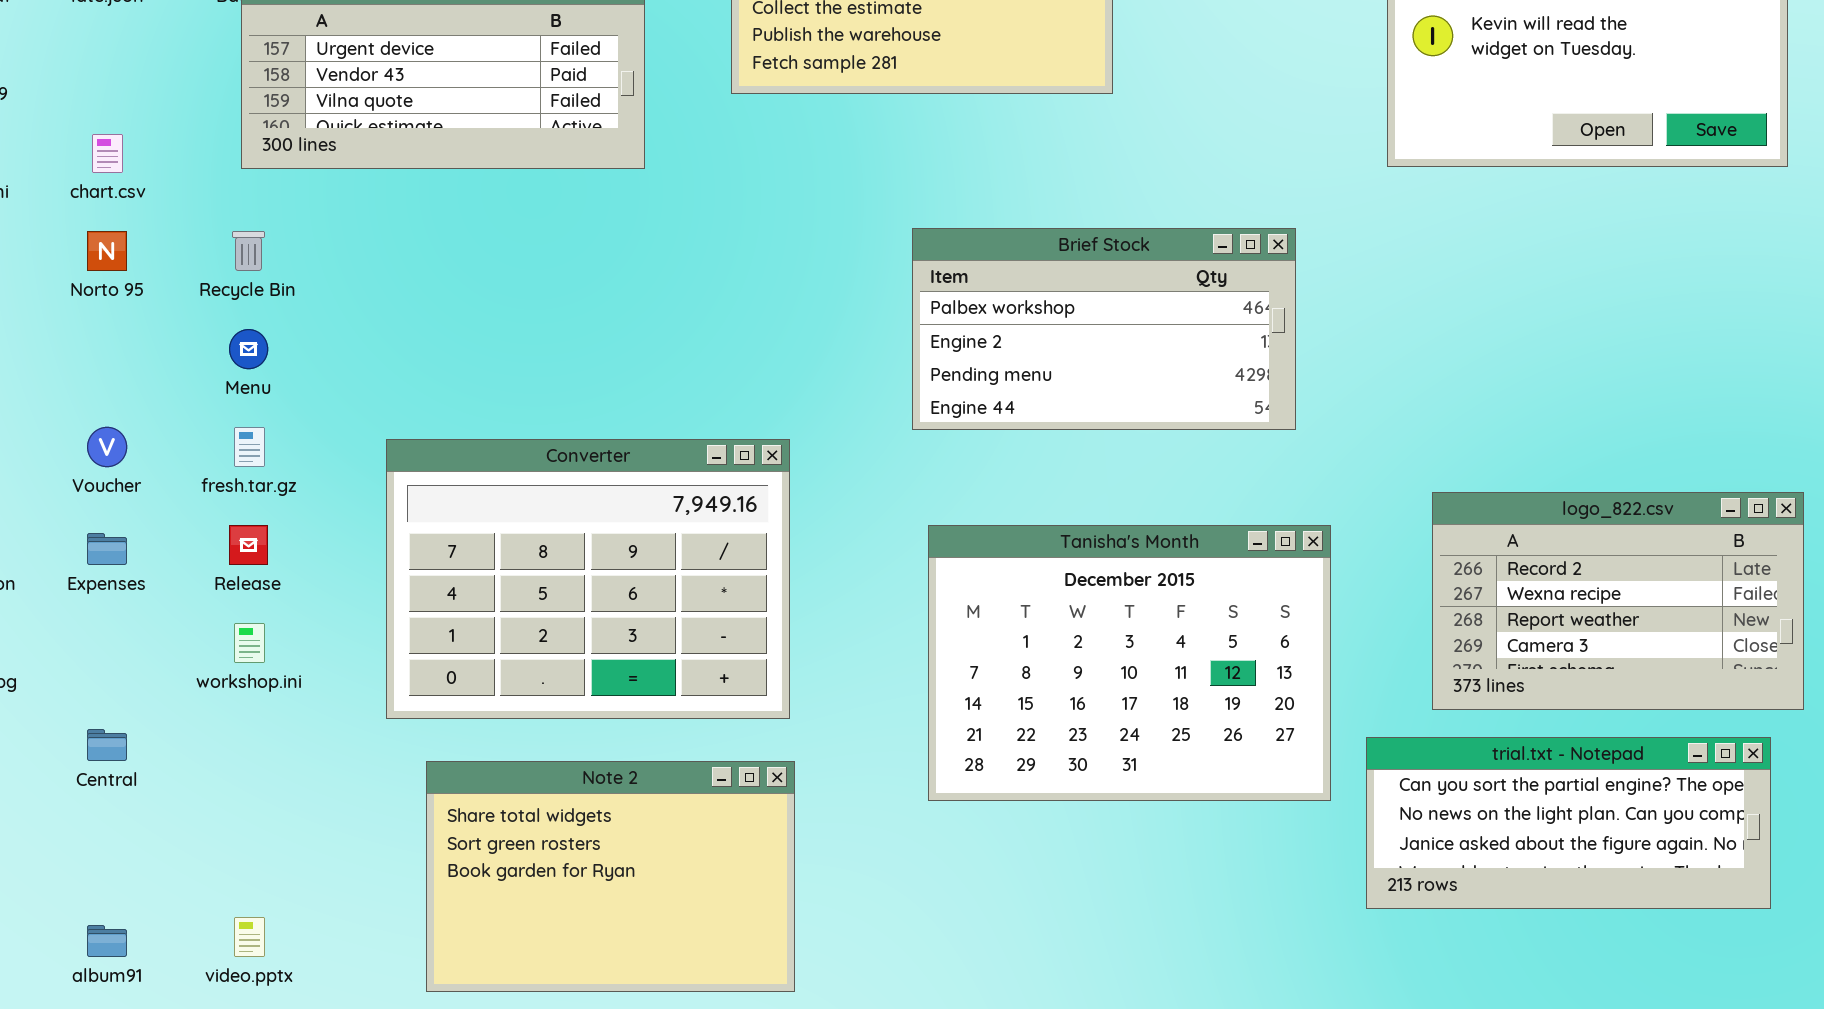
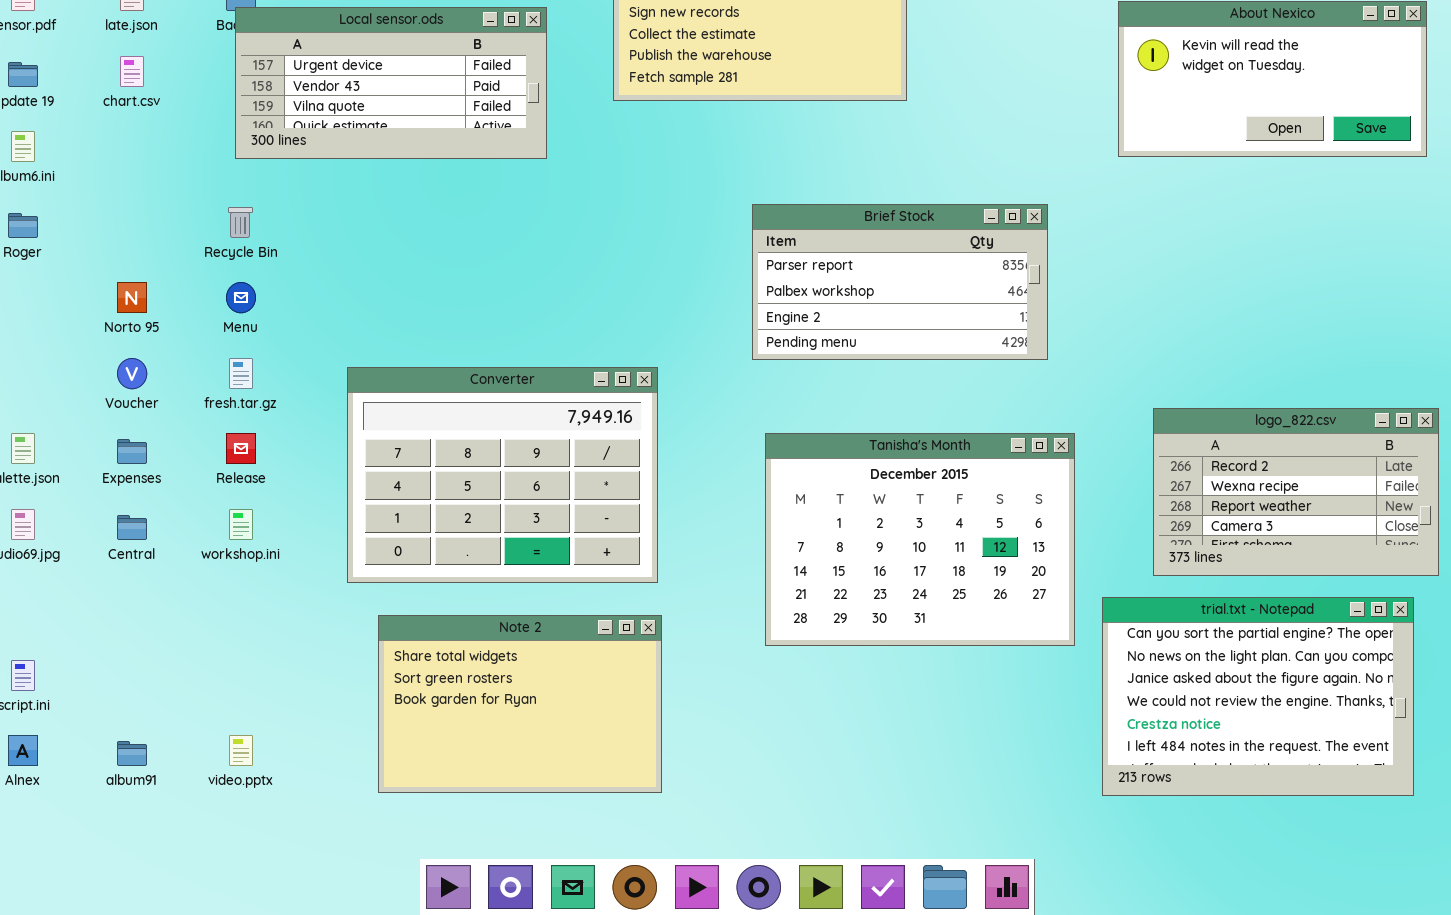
chart.csv: [92,134,123,173] -> [120,56,144,87], moved
Brief Stock: [912,228,1296,430] -> [752,204,1048,360], scrolled up 1 row
Norto 95: [87,231,127,271] -> [117,282,147,313], moved
Central: [87,729,127,761] -> [117,515,147,540], moved
trial.txt - Notepad: [1366,737,1771,909] -> [1102,597,1414,796], resized

